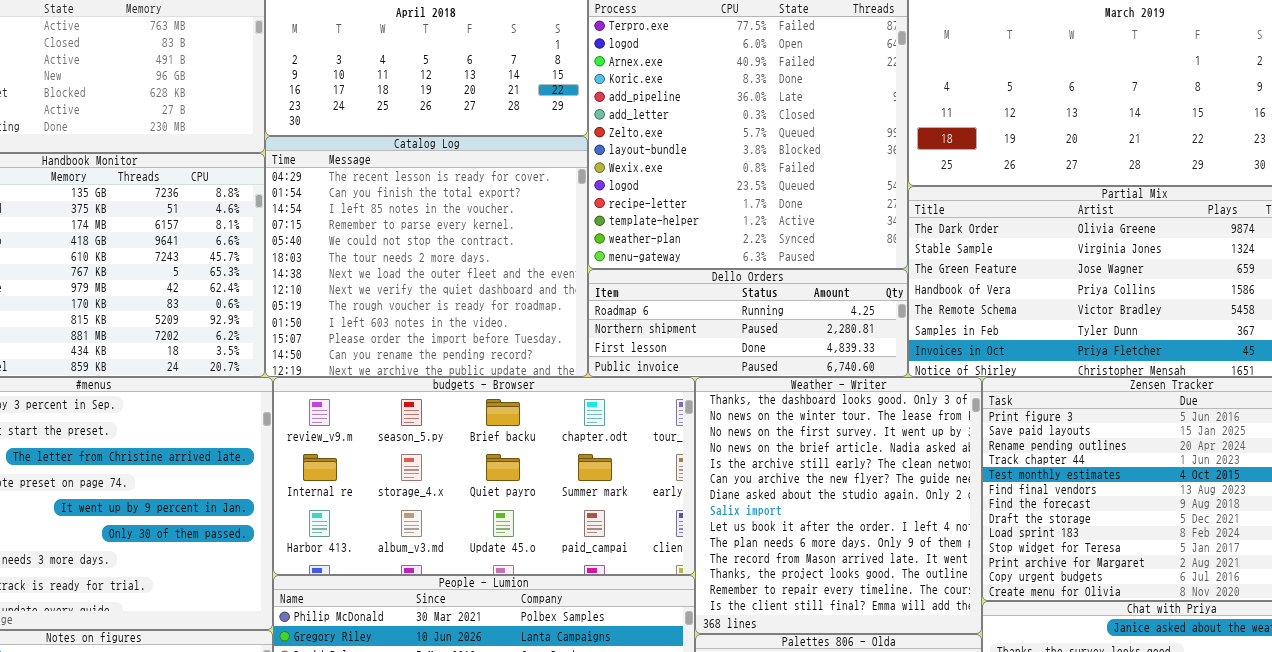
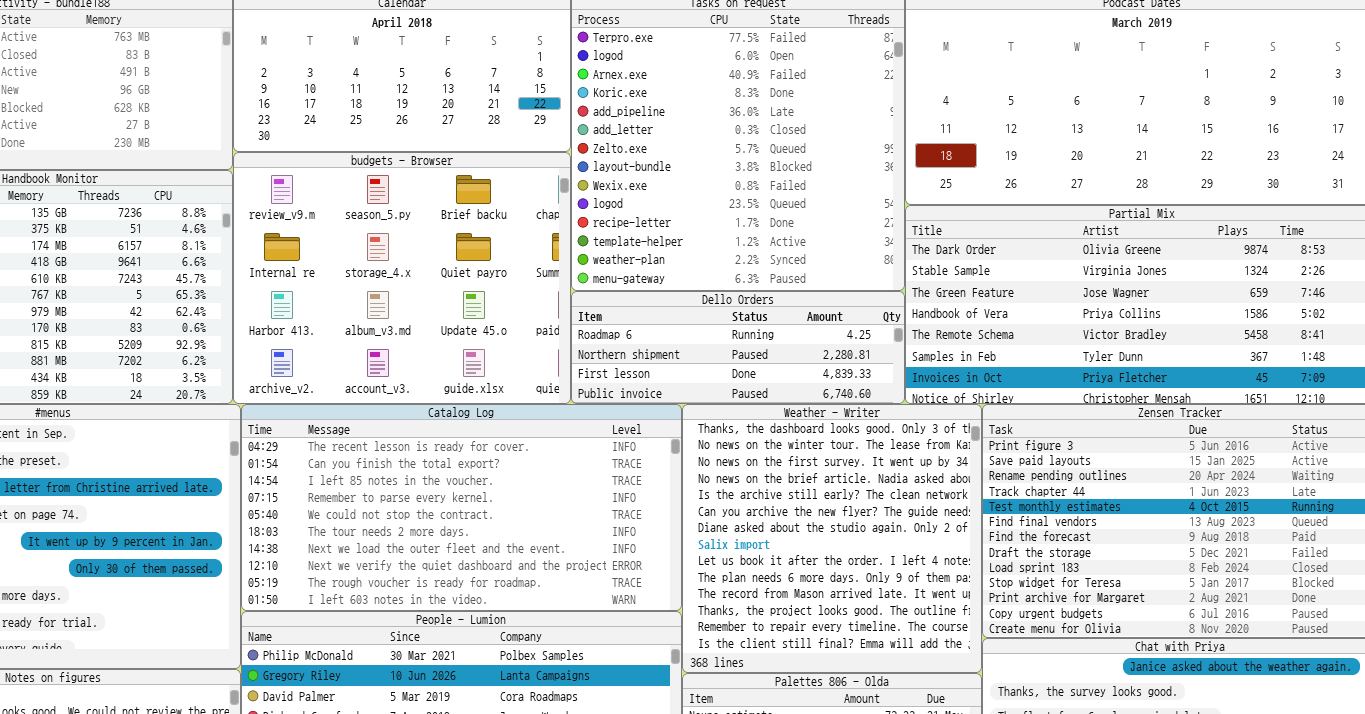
Catalog Log: [265,136,588,377] -> [241,404,682,611], moved, resized
budgets - Browser: [273,377,695,575] -> [233,152,571,404], moved, resized

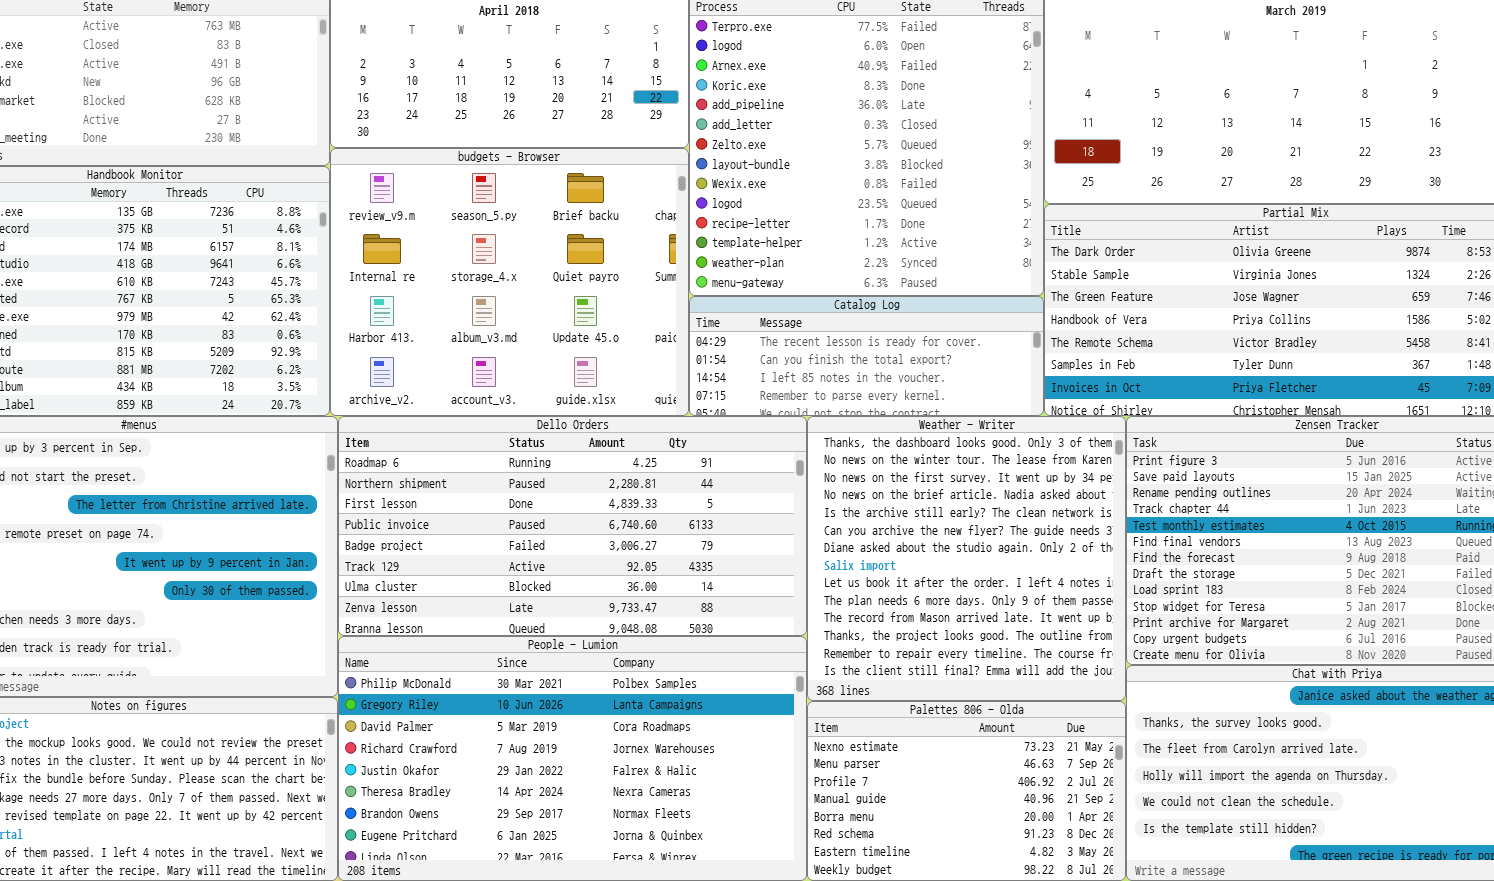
Dello Orders: [571,291,905,404] -> [338,416,807,636], moved, resized
Catalog Log: [241,404,682,611] -> [689,296,1044,416], moved, resized

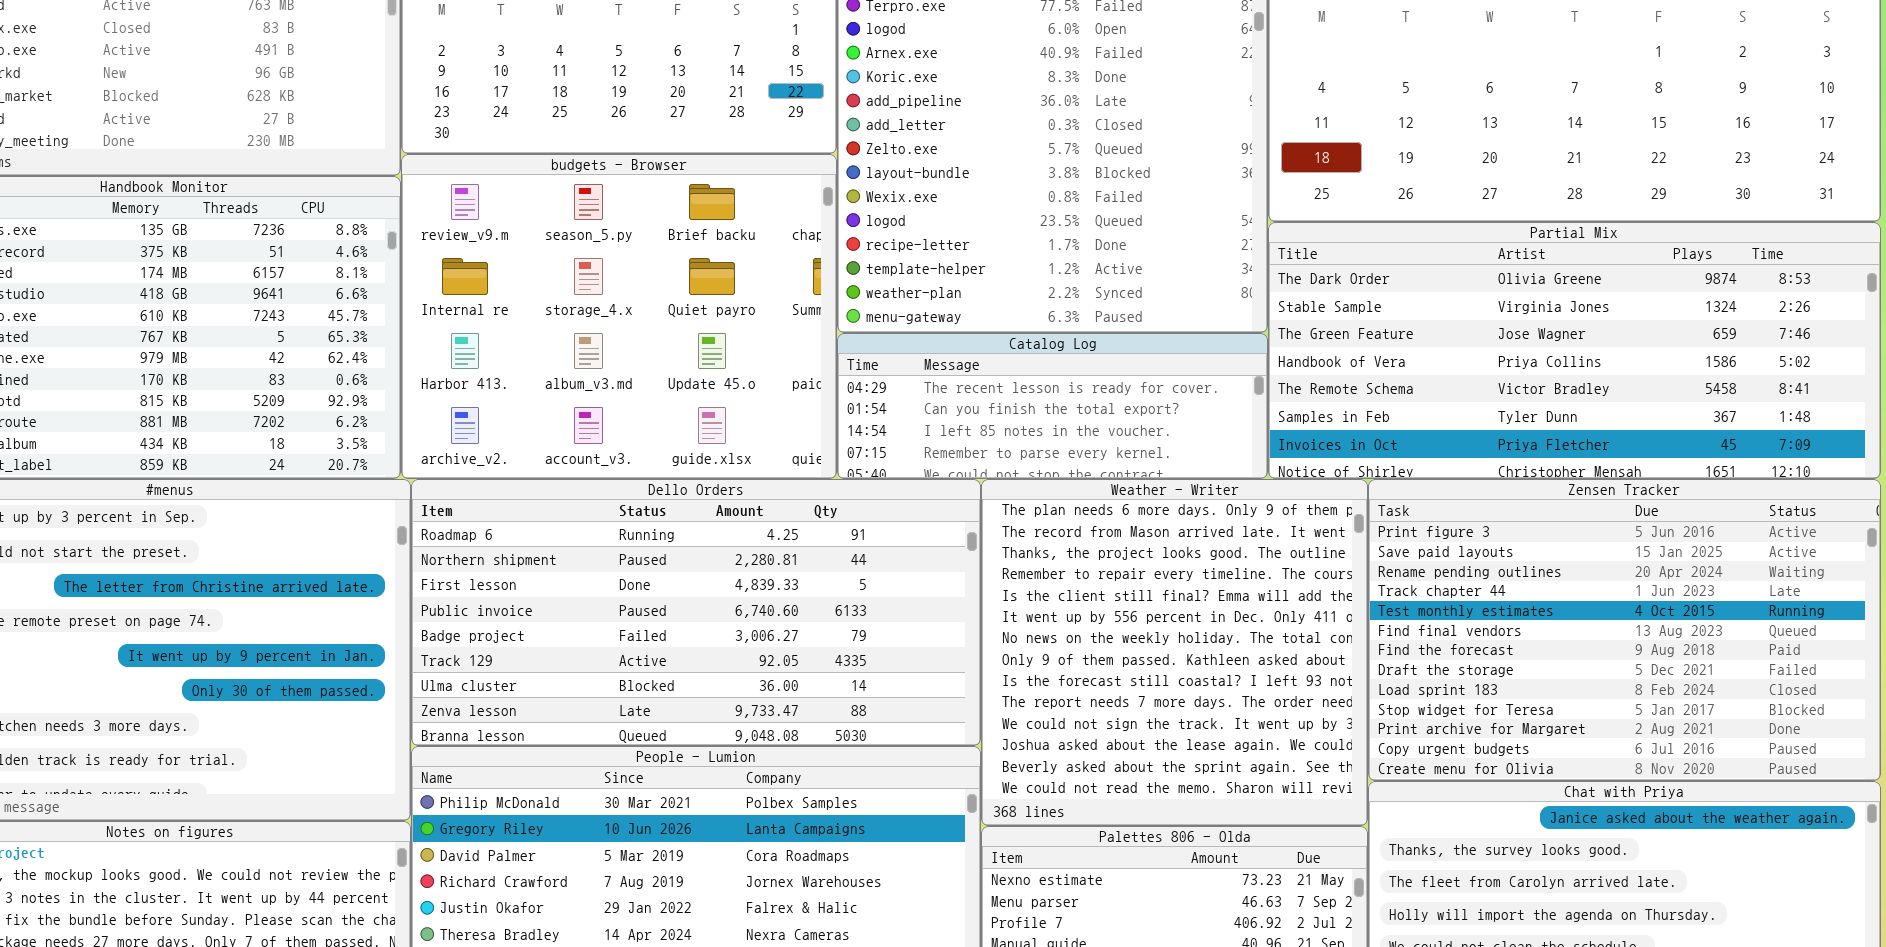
Weather - Writer: [807,416,1126,701] -> [981,479,1368,826], scrolled down 9 rows

